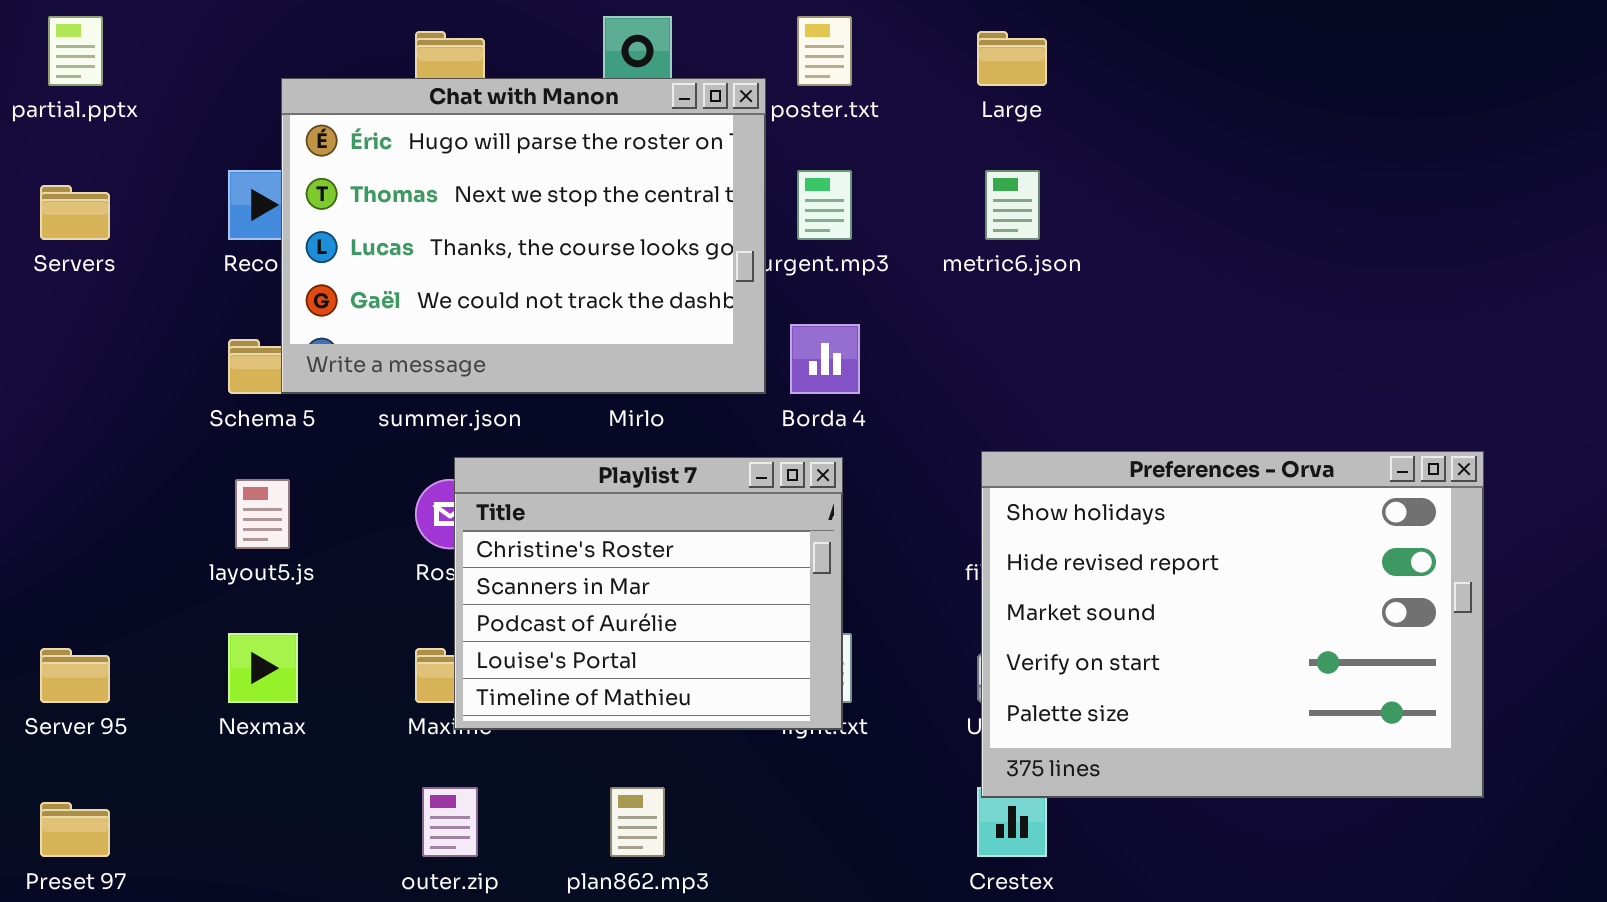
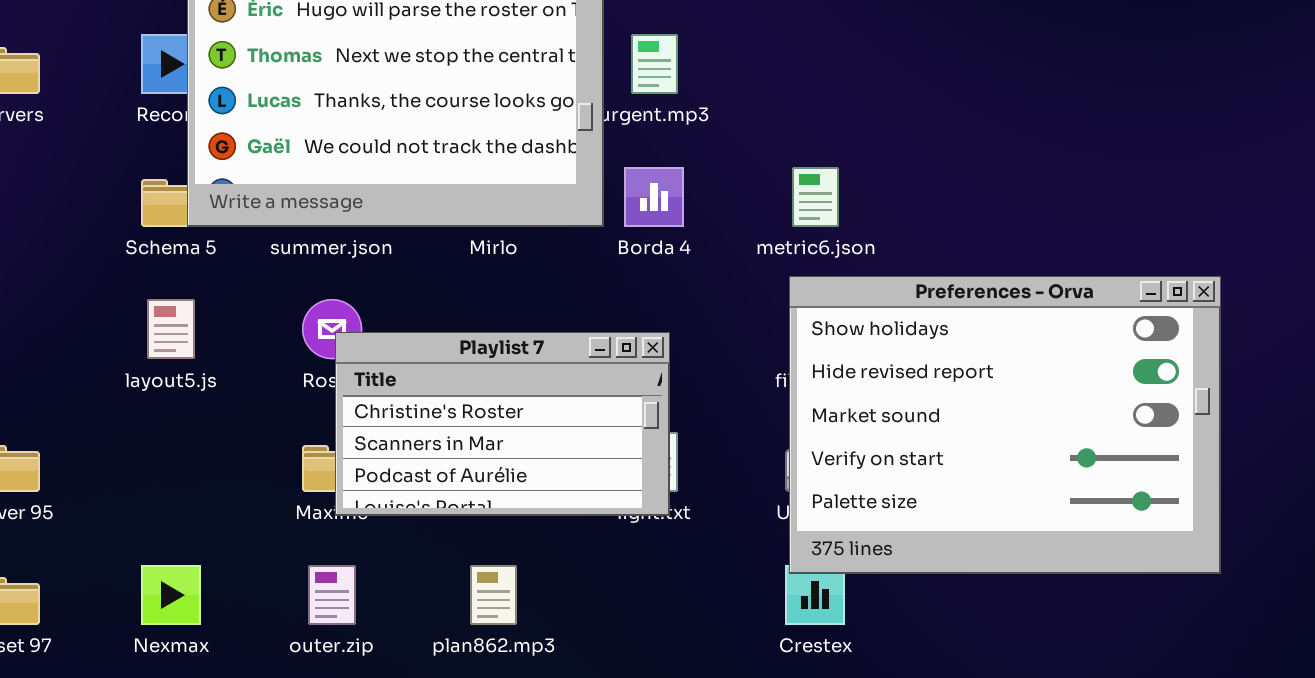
metric6.json: [985,170,1040,240] -> [792,167,839,227], moved
Playlist 7: [454,457,843,730] -> [335,332,670,516], resized
Nexmax: [228,633,298,703] -> [141,565,201,625], moved

